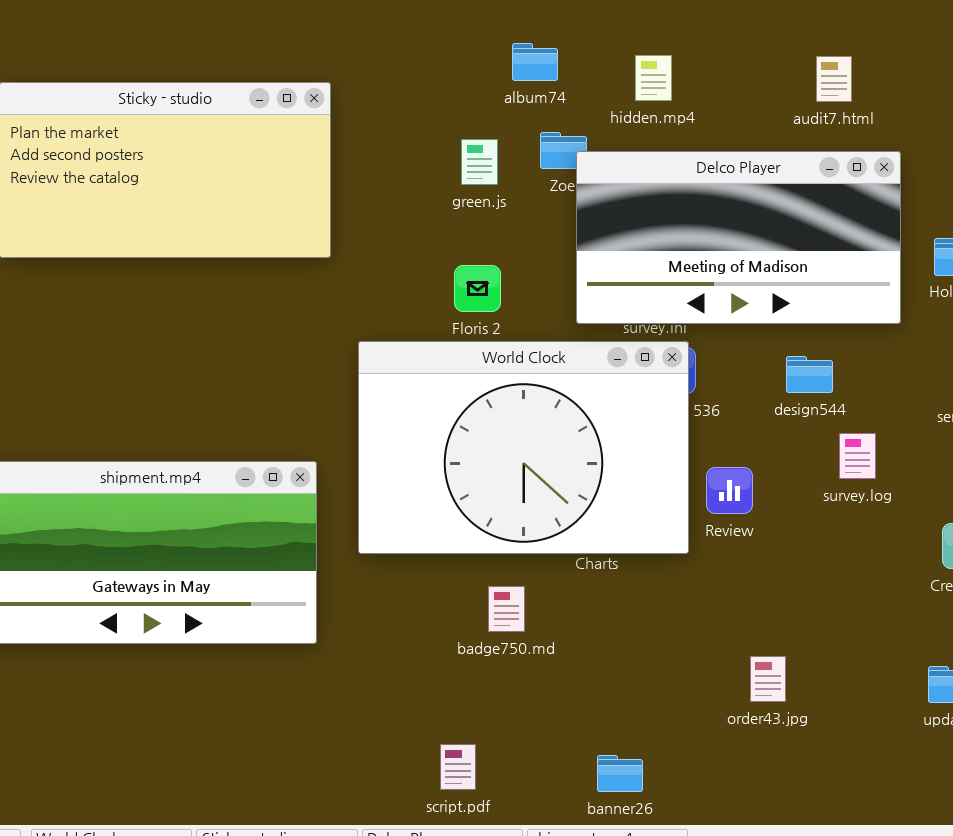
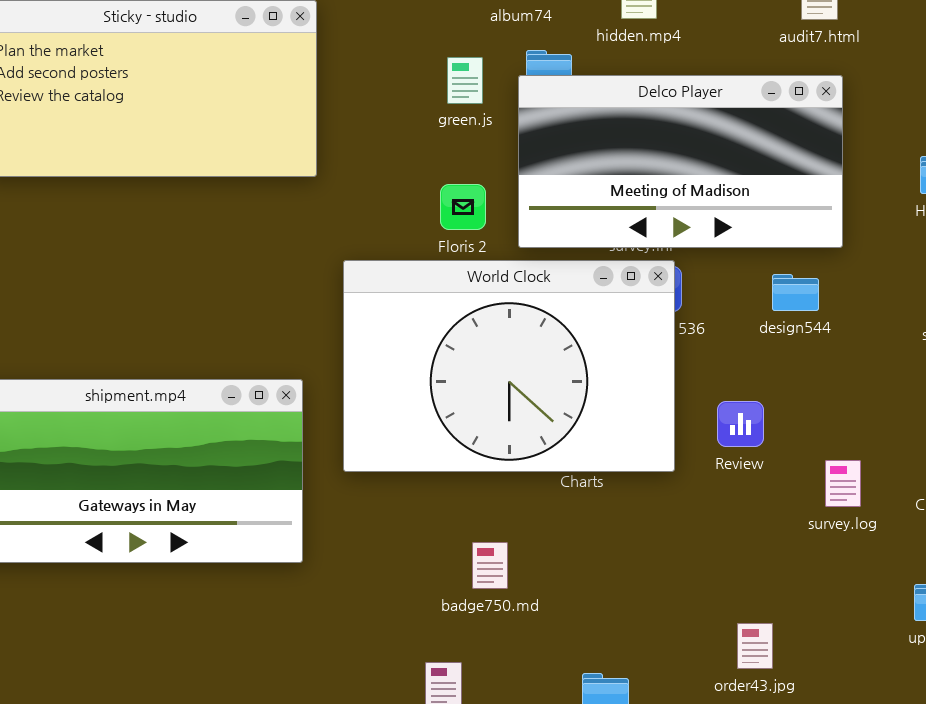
Delco Player: [576,151,901,324] -> [518,75,843,248], moved
survey.log: [839,433,876,479] -> [825,460,861,507], moved
Review: [706,467,753,514] -> [717,401,764,447], moved
badge750.md: [488,586,525,632] -> [472,542,508,589], moved
order43.jpg: [750,656,786,702] -> [737,623,773,669], moved

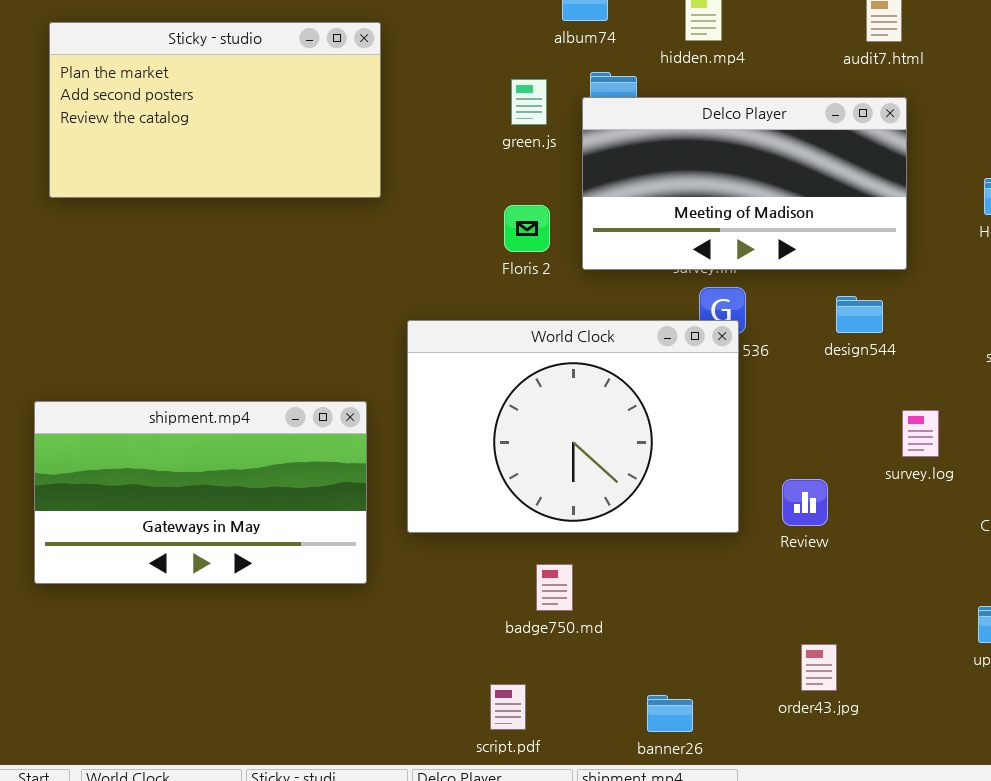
World Clock: [343,260,675,472] -> [407,320,739,533], moved
Review: [717,401,764,447] -> [782,479,828,526], moved
survey.log: [825,460,861,507] -> [902,410,939,457], moved

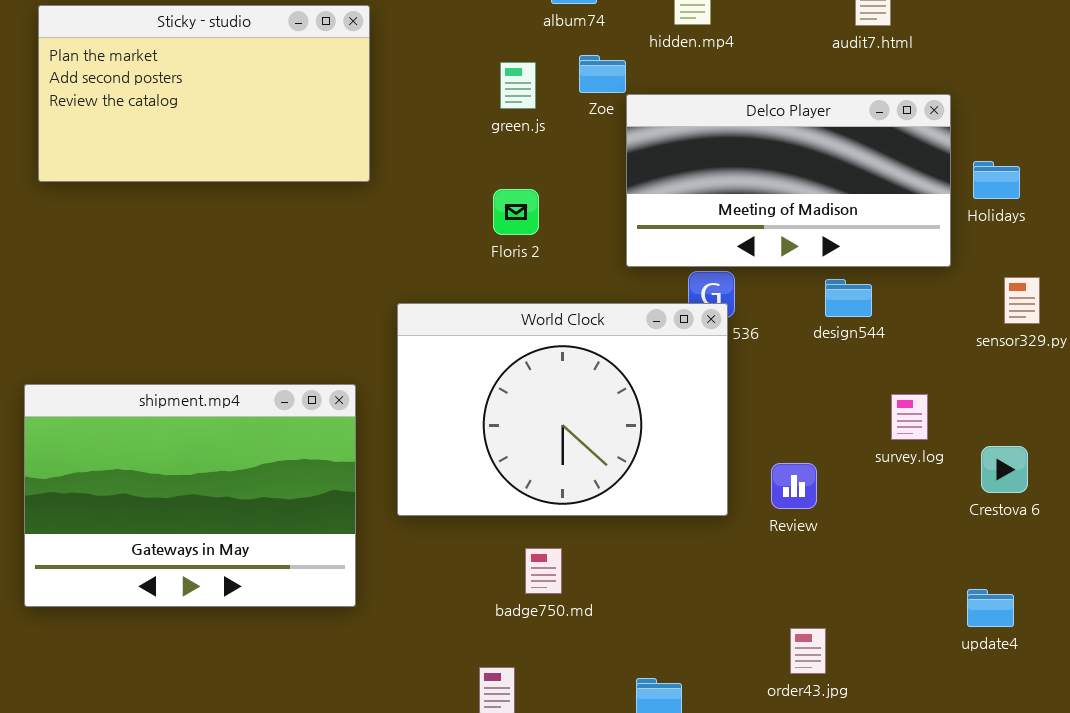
Delco Player: [582,97,907,270] -> [626,94,951,267], moved
shipment.mp4: [34,401,367,584] -> [24,384,356,607], resized

